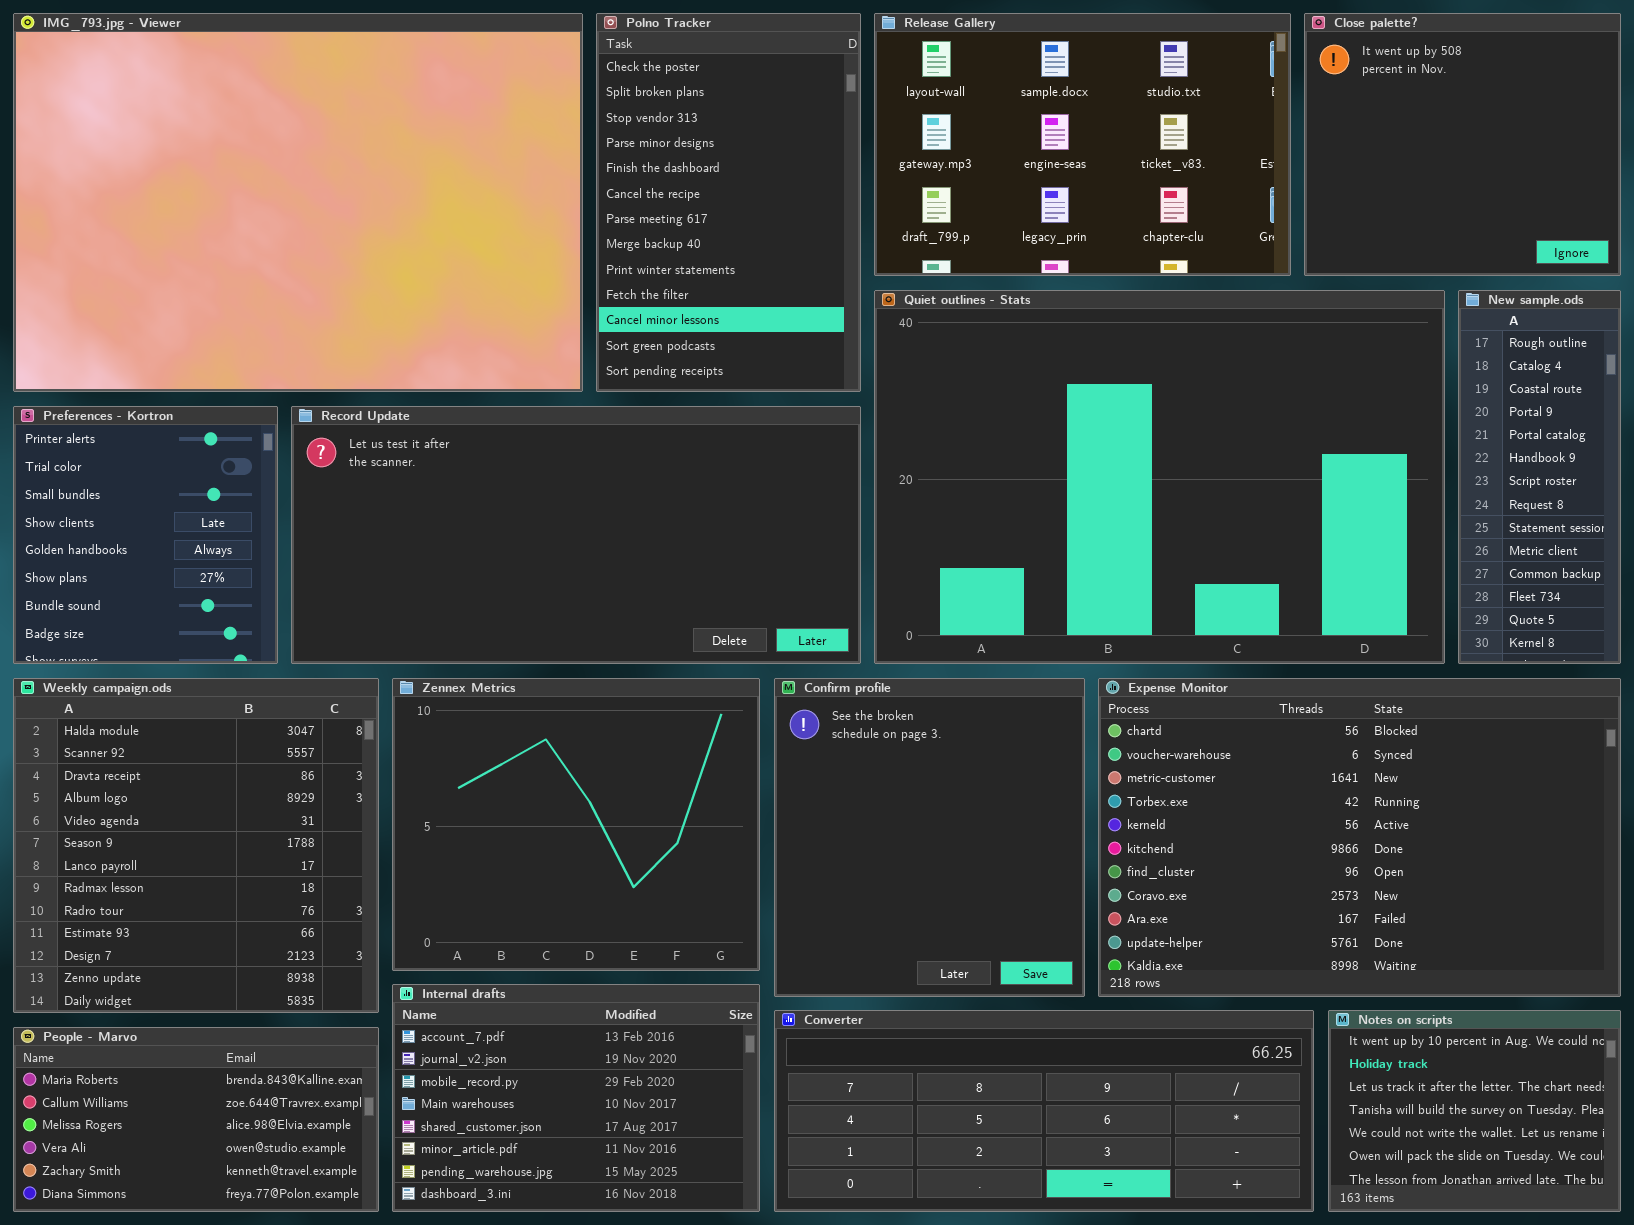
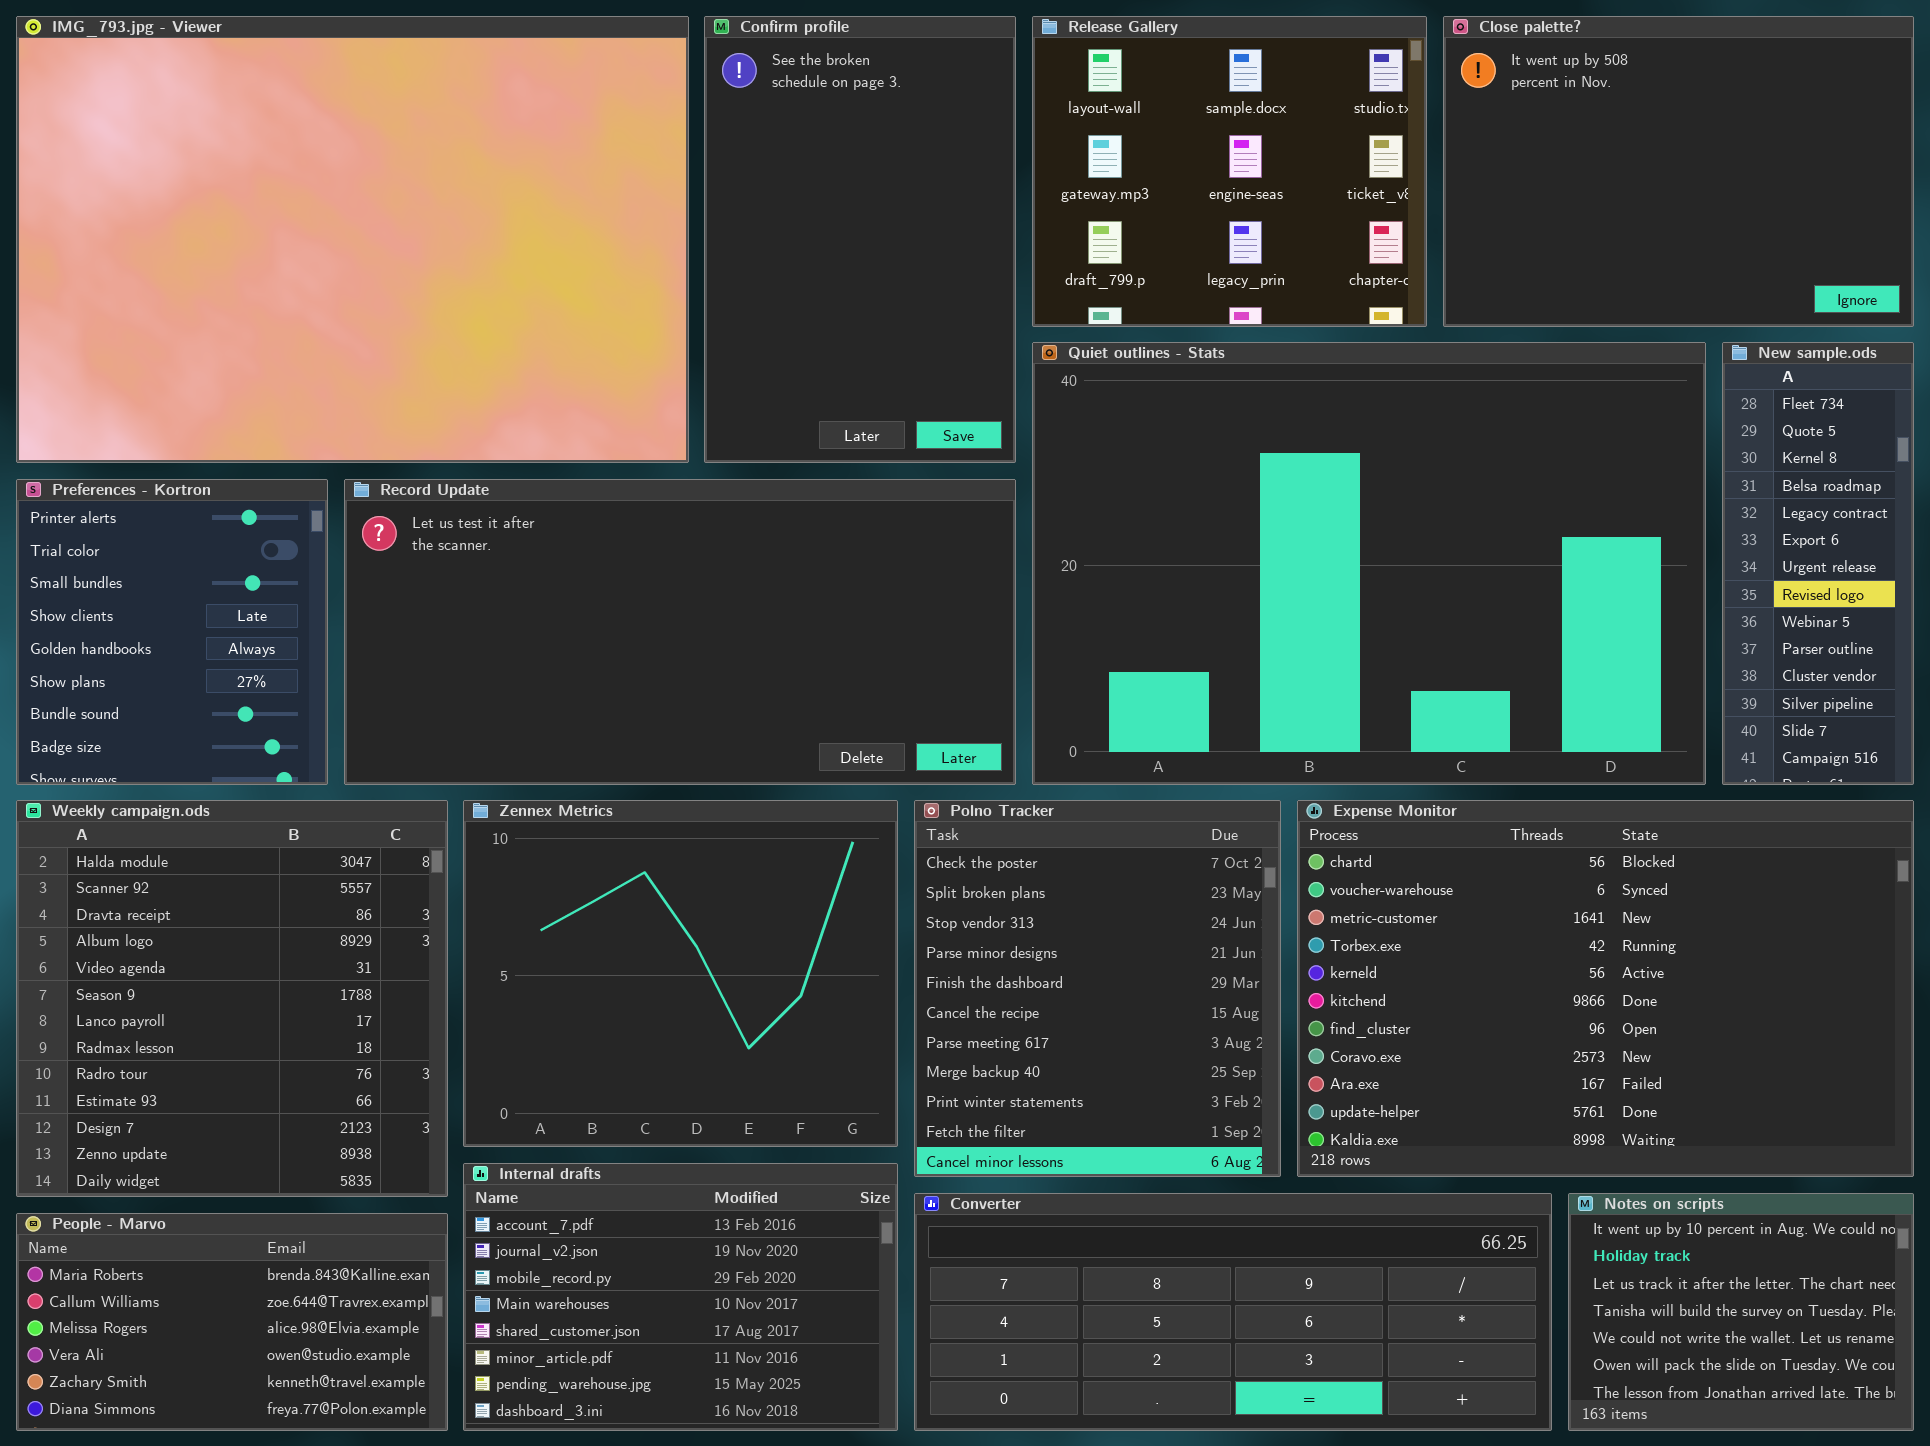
Polno Tracker: [596,13,861,392] -> [914,800,1281,1177], moved, resized
Release Gallery: [874,13,1291,276] -> [1032,16,1427,327], resized
Close palette?: [1304,13,1621,276] -> [1443,16,1914,327], resized
New sample.ods: [1458,290,1621,664] -> [1722,342,1914,785], scrolled down 11 rows
Confirm profile: [774,678,1085,997] -> [704,16,1016,463], moved, resized

